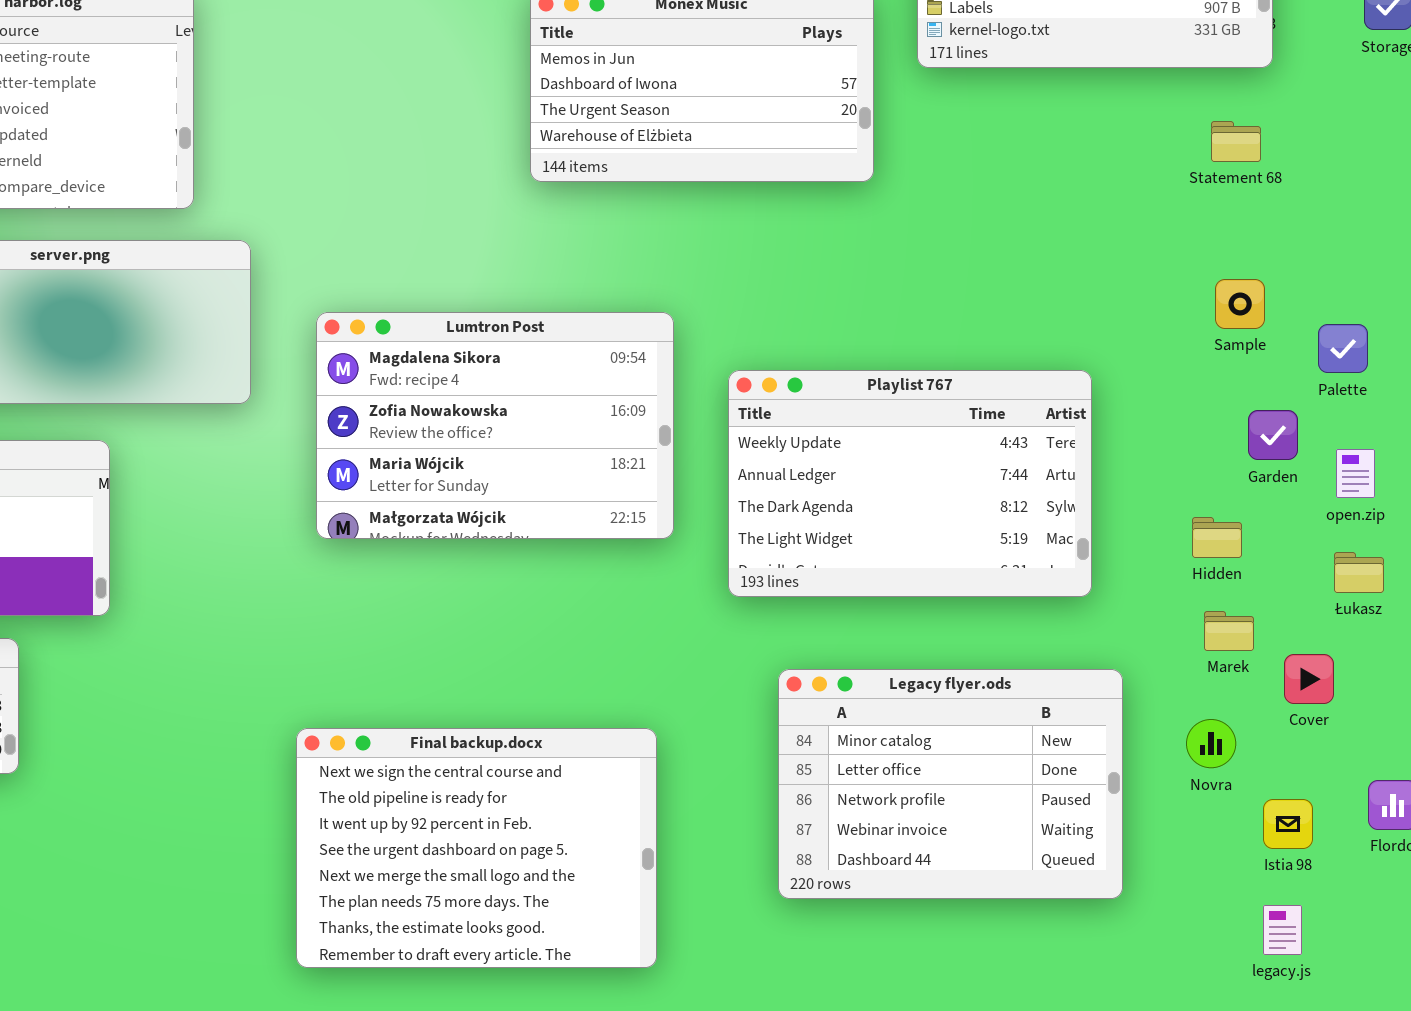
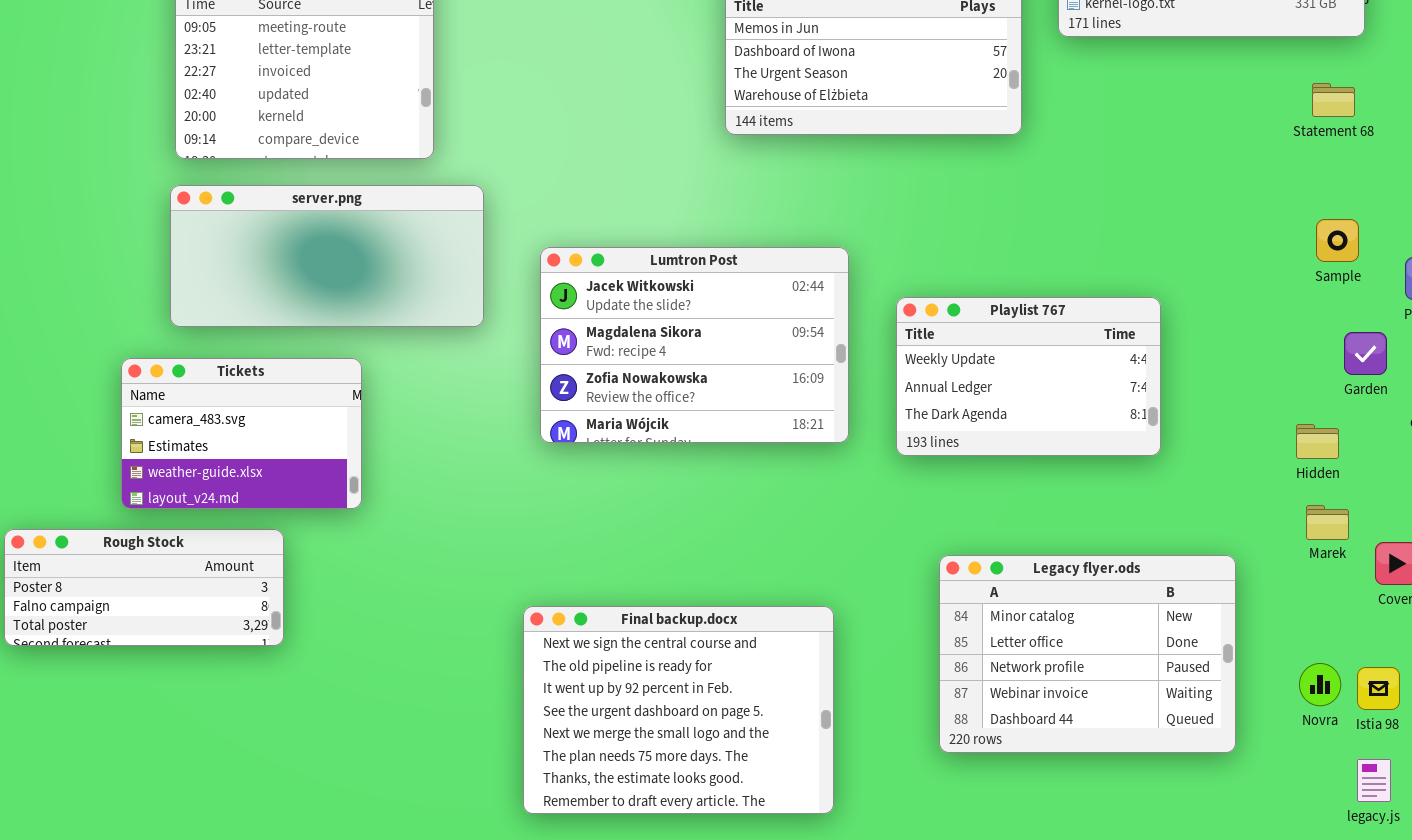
Lumtron Post: [316,312,674,539] -> [540,247,849,443], scrolled up 1 row
Playlist 767: [728,370,1092,597] -> [896,297,1161,456], resized
Novra: [1186,719,1236,768] -> [1299,663,1341,706], moved

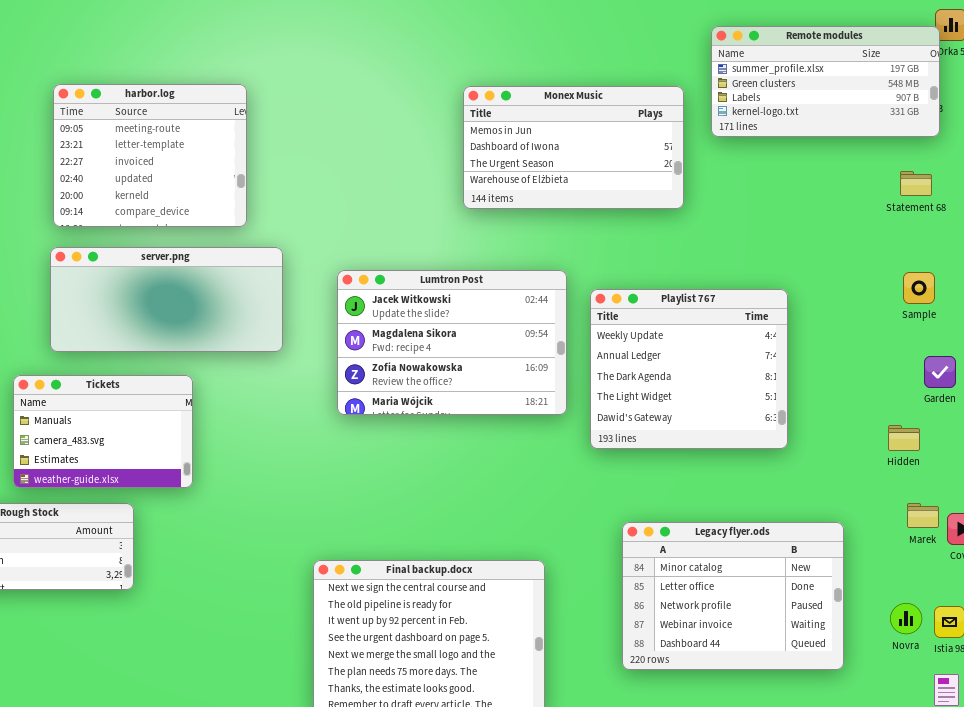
Lumtron Post: [540,247,849,443] -> [337,270,567,415], moved
Playlist 767: [896,297,1161,456] -> [590,289,788,449], resized
Tickets: [121,358,362,509] -> [13,375,193,488], scrolled up 1 row
Marek: [1306,505,1349,540] -> [907,503,939,528], moved

